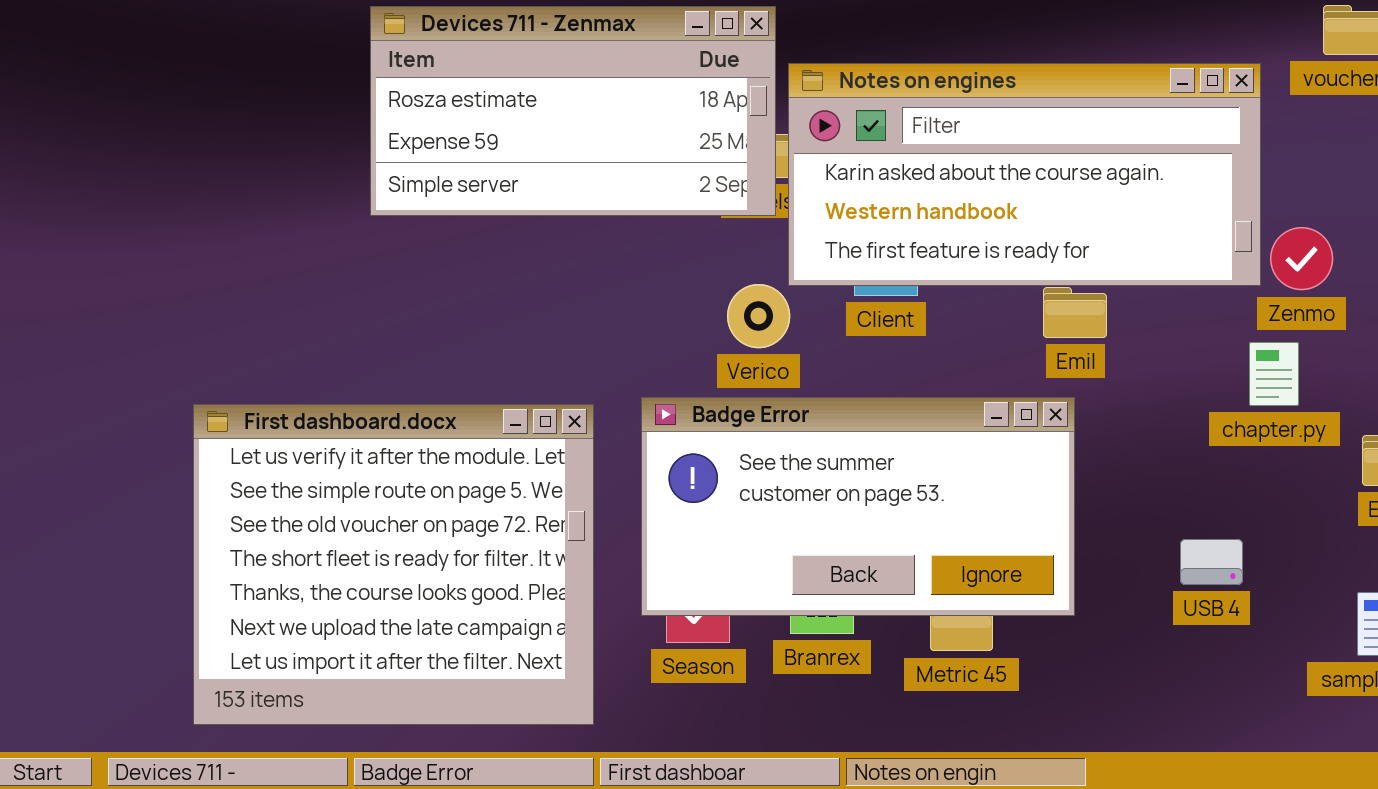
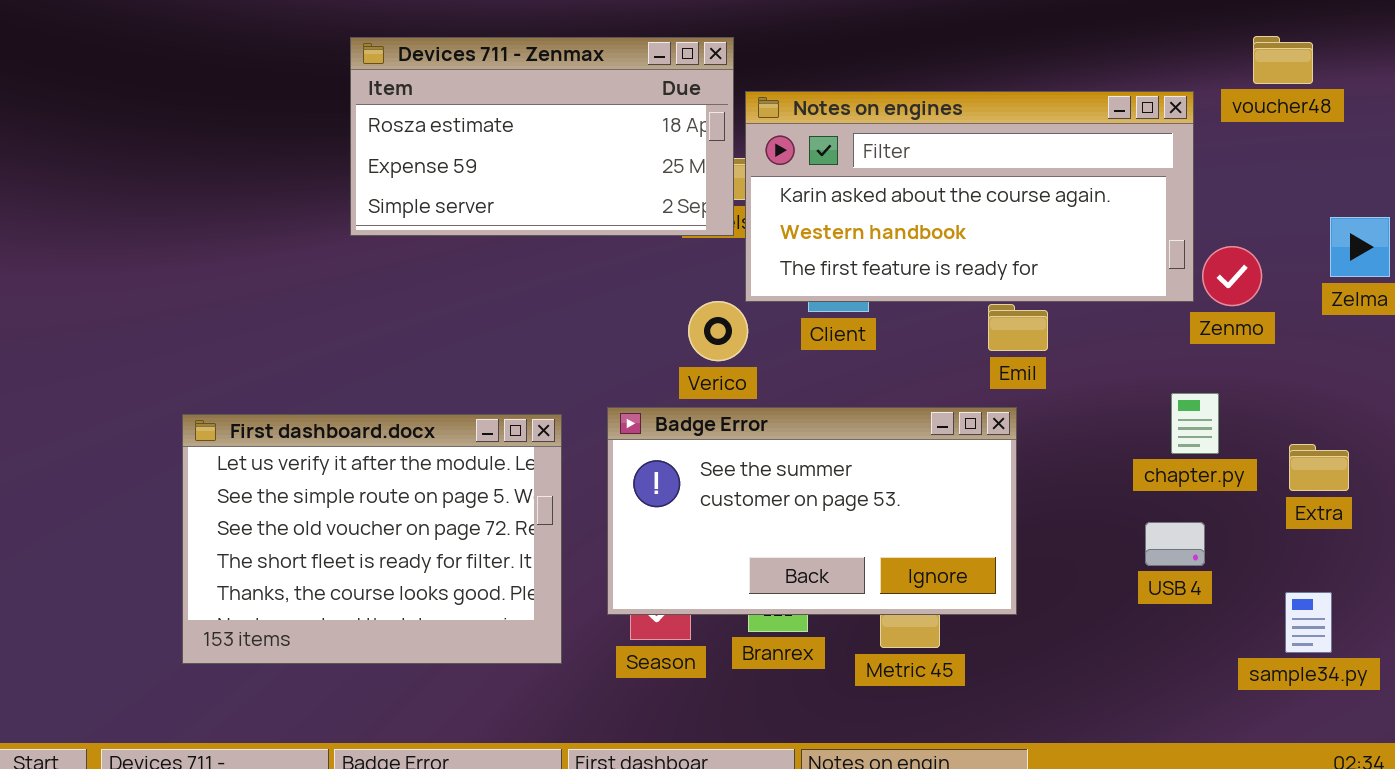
chapter.py: [1249,342,1299,406] -> [1171,393,1219,454], moved
First dashboard.docx: [193,404,594,725] -> [182,414,562,664], resized
USB 4: [1180,539,1243,585] -> [1145,522,1205,566], moved

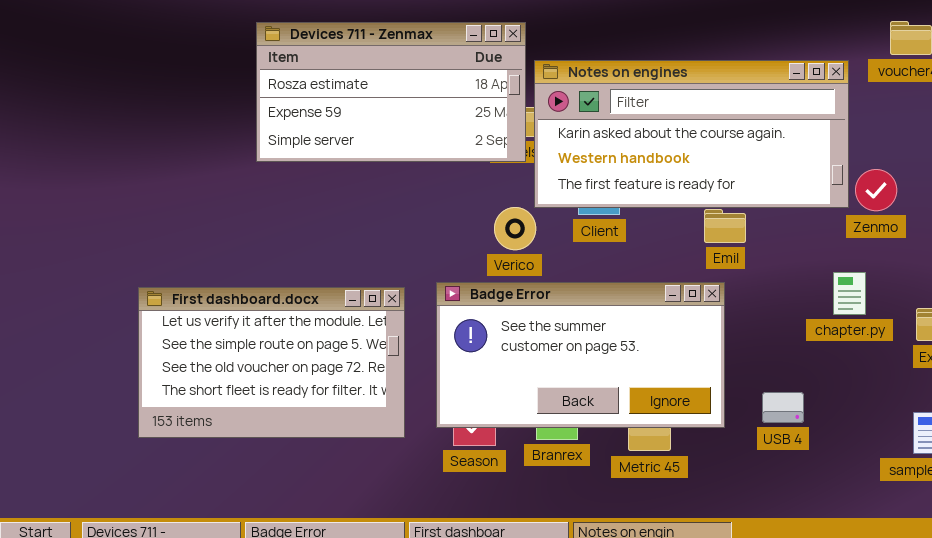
First dashboard.docx: [182,414,562,664] -> [138,287,405,438], resized
USB 4: [1145,522,1205,566] -> [762,392,804,423], moved

